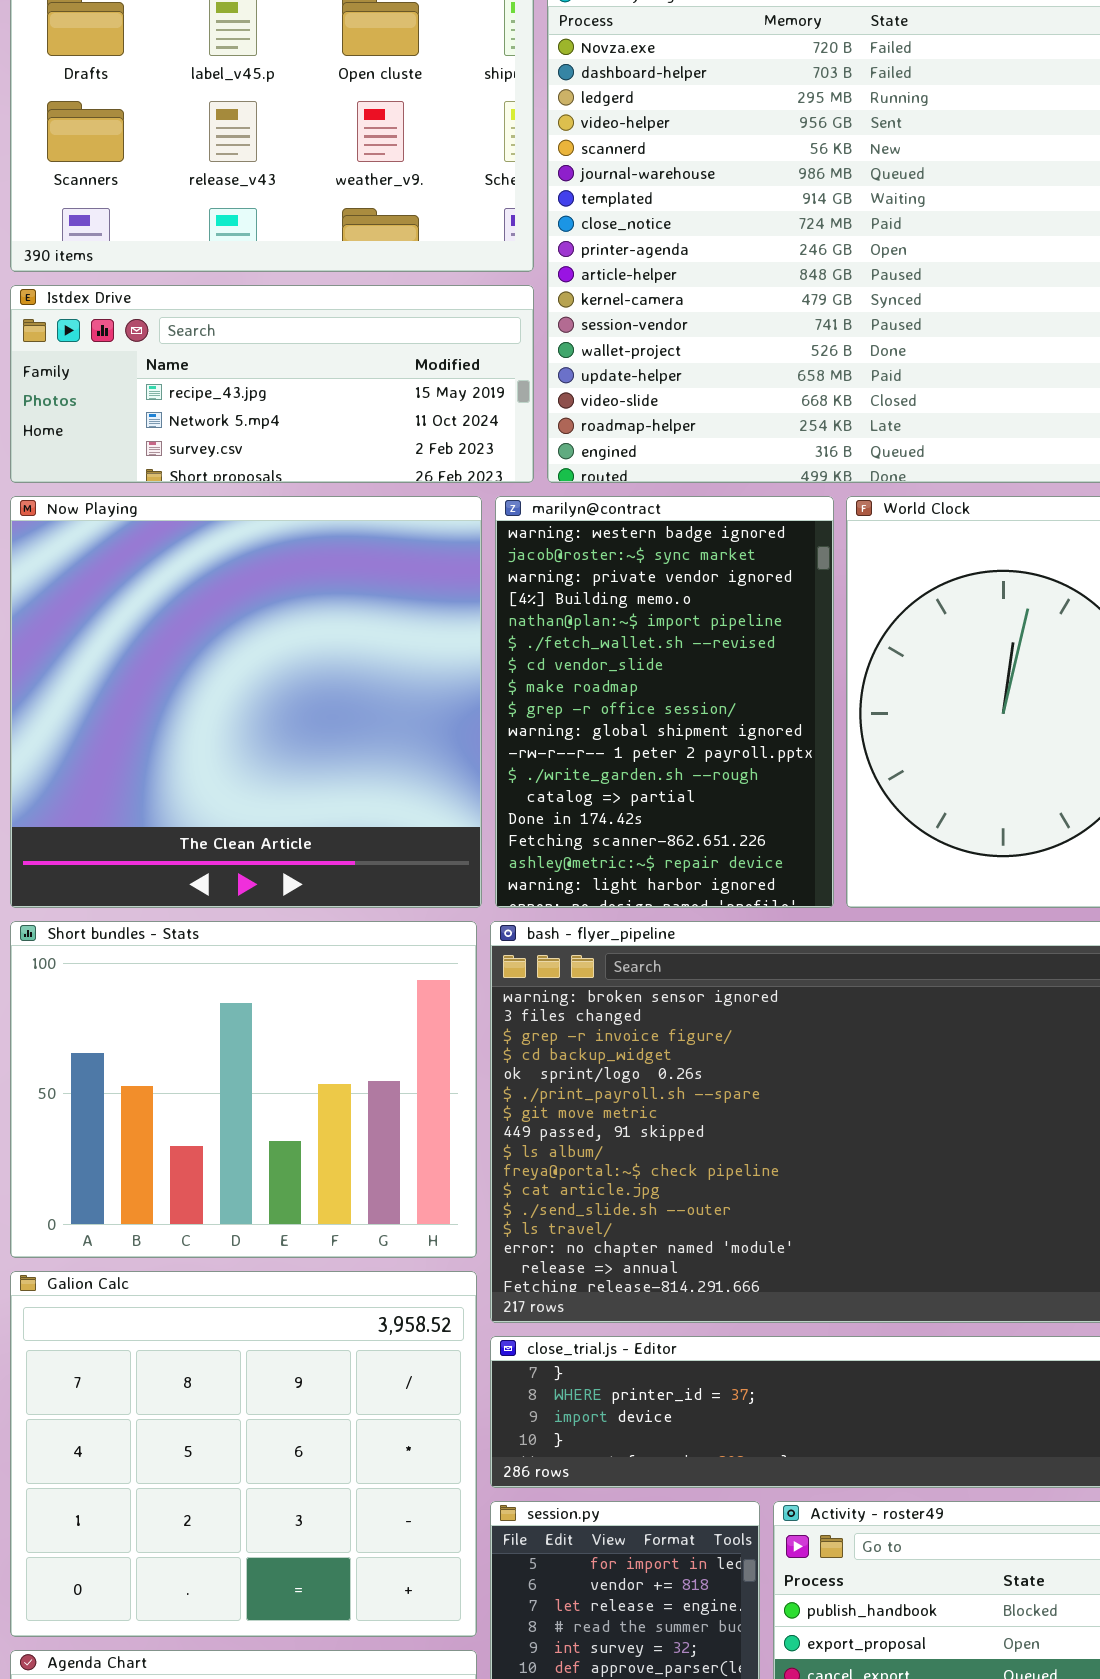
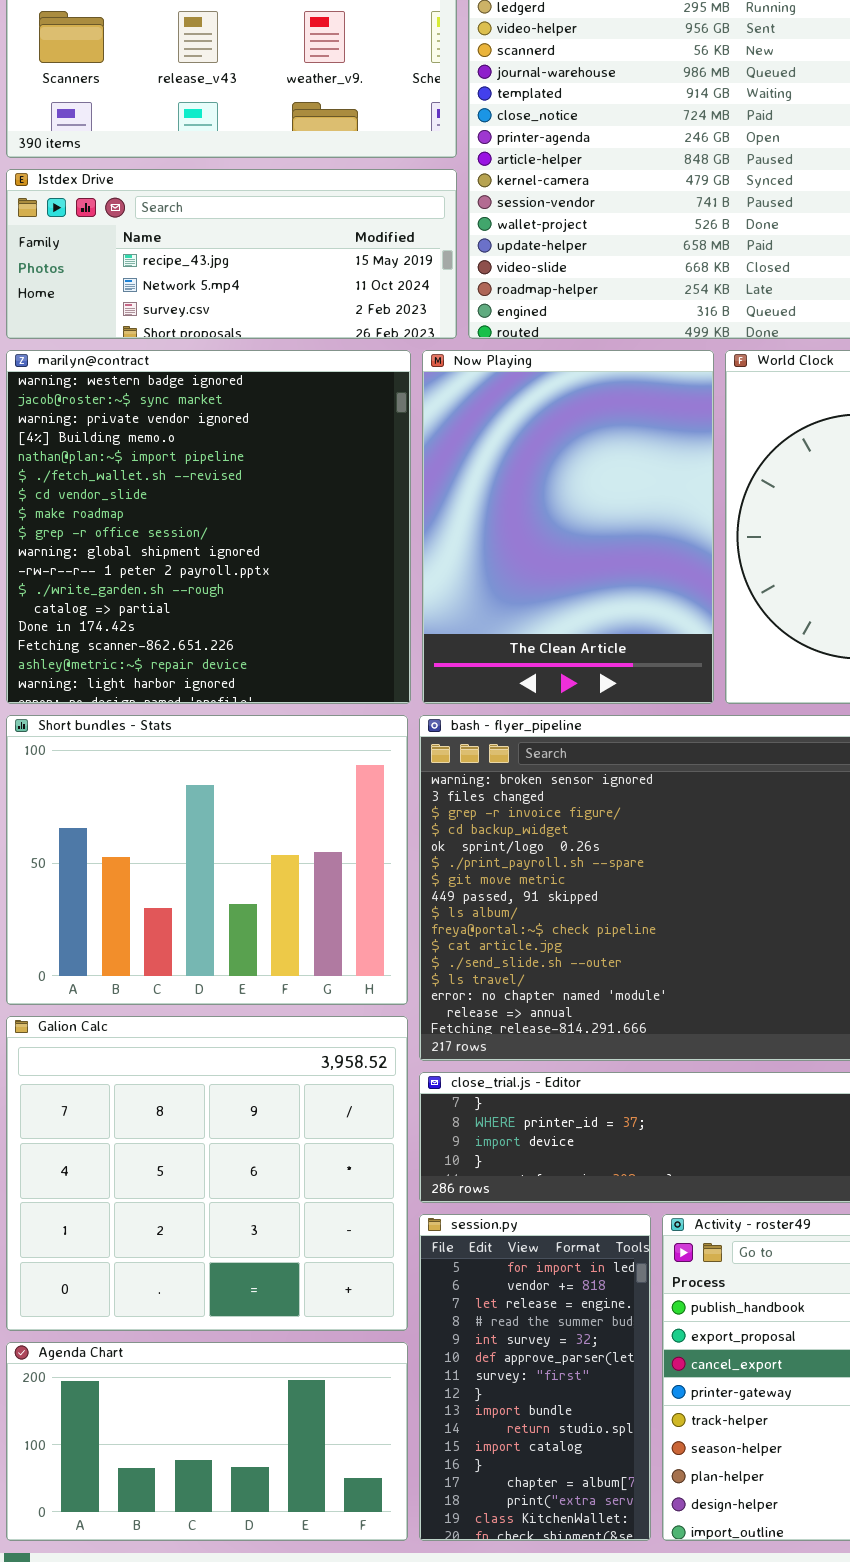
Now Playing: [10,496,482,908] -> [422,350,714,704], moved, resized
marilyn@contract: [495,496,834,908] -> [6,350,411,704], moved, resized

